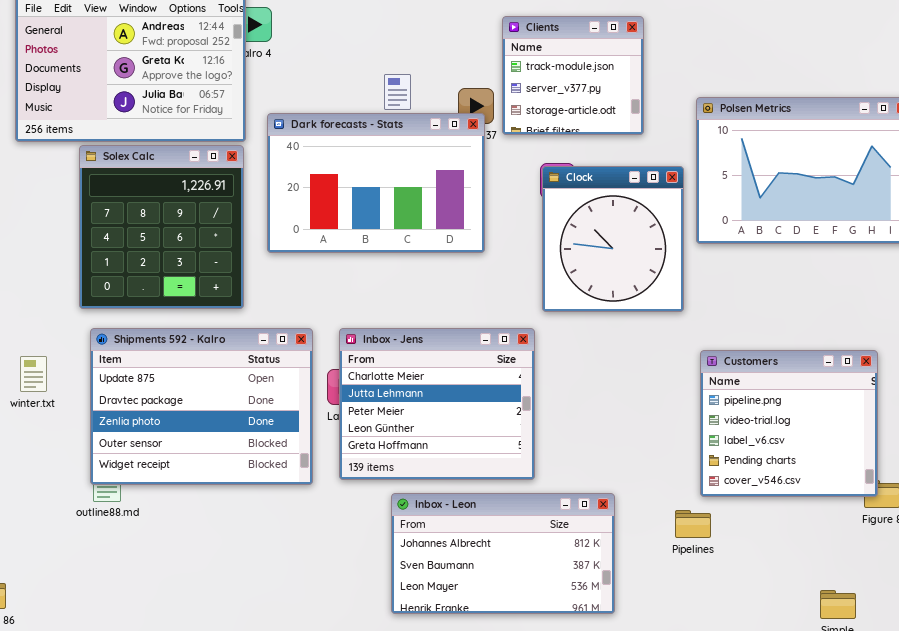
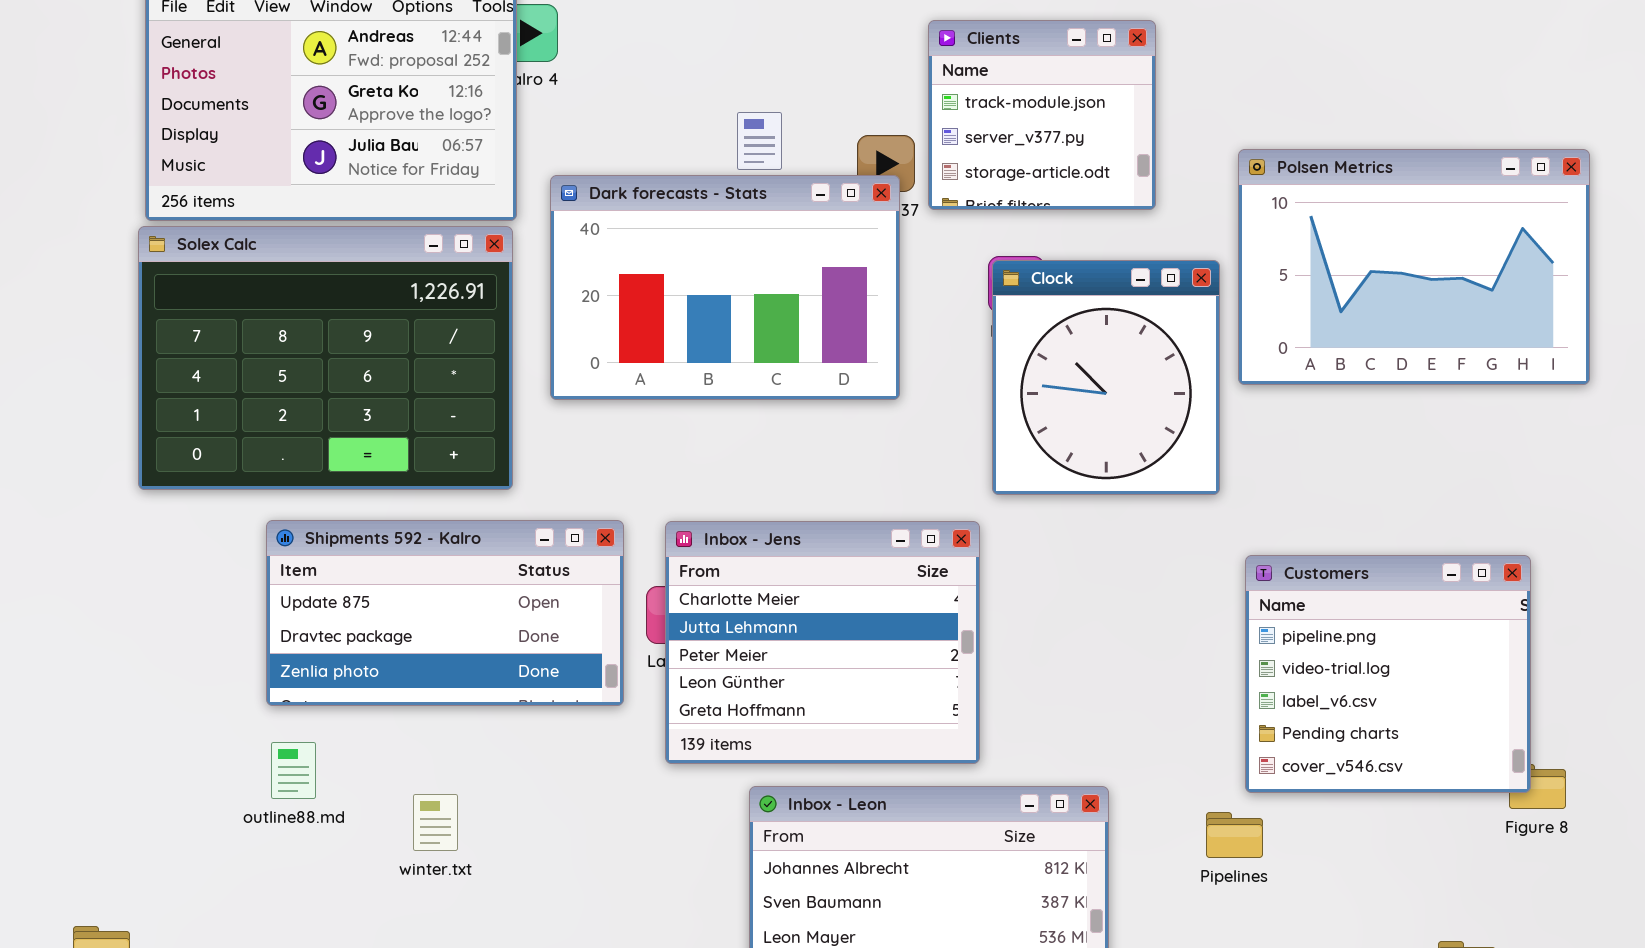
Solex Calc: [79,145,244,309] -> [138,226,513,490], resized
Shipments 592 - Kalro: [90,328,313,485] -> [266,520,624,706], resized
winter.txt: [20,356,47,392] -> [413,794,458,851], moved

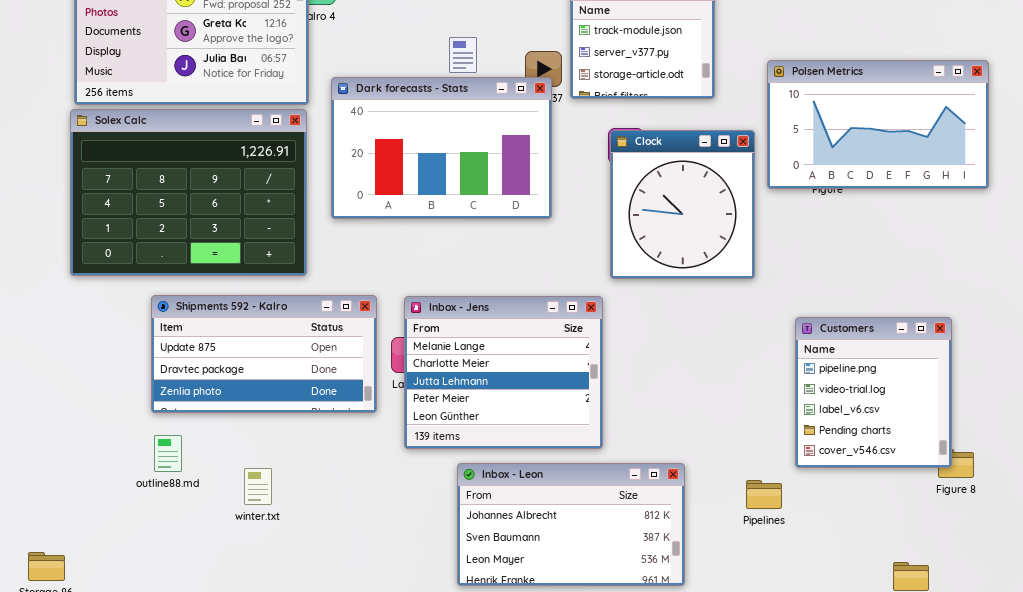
Polsen Metrics: [1238,149,1590,385] -> [767,60,989,189], resized
Inbox - Jens: [665,521,980,764] -> [404,296,603,449], scrolled up 1 row
Customers: [1245,555,1531,793] -> [795,317,952,468], resized

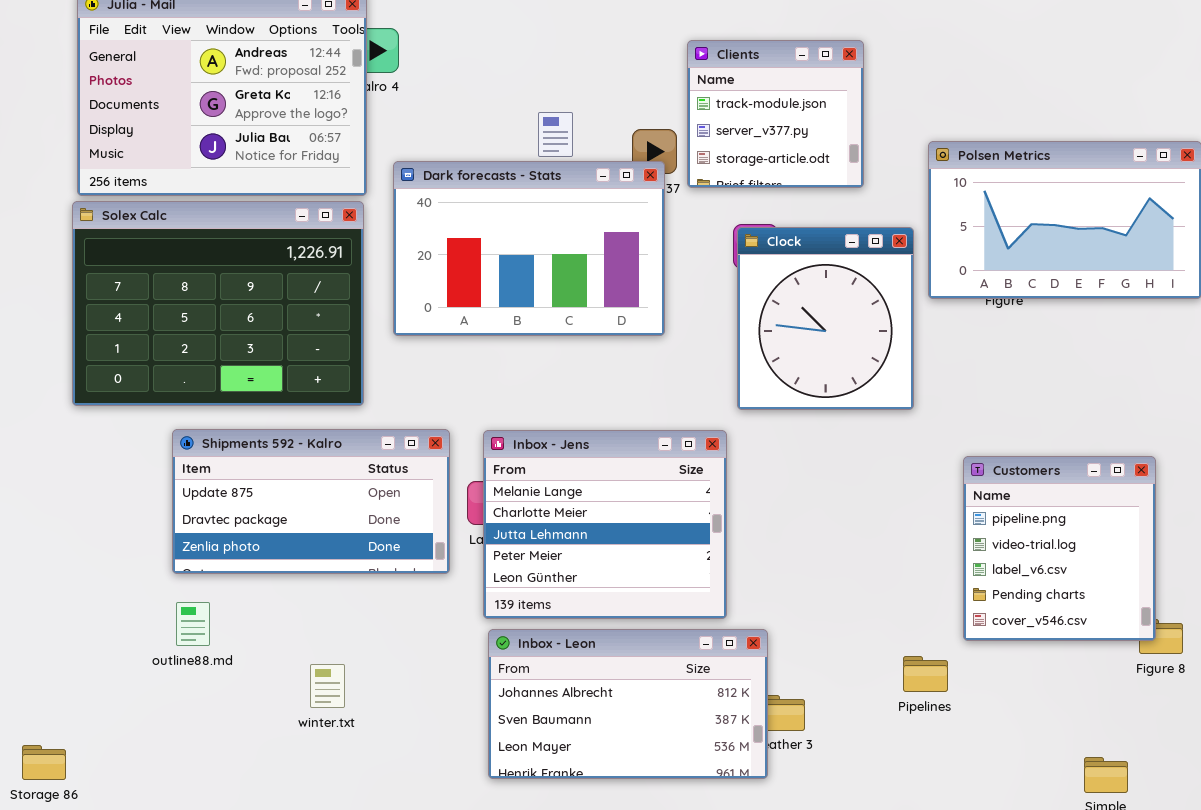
Inbox - Leon: [457,463,685,586] -> [488,629,768,779], moved
winter.txt: [244,468,272,505] -> [310,664,345,708], moved

